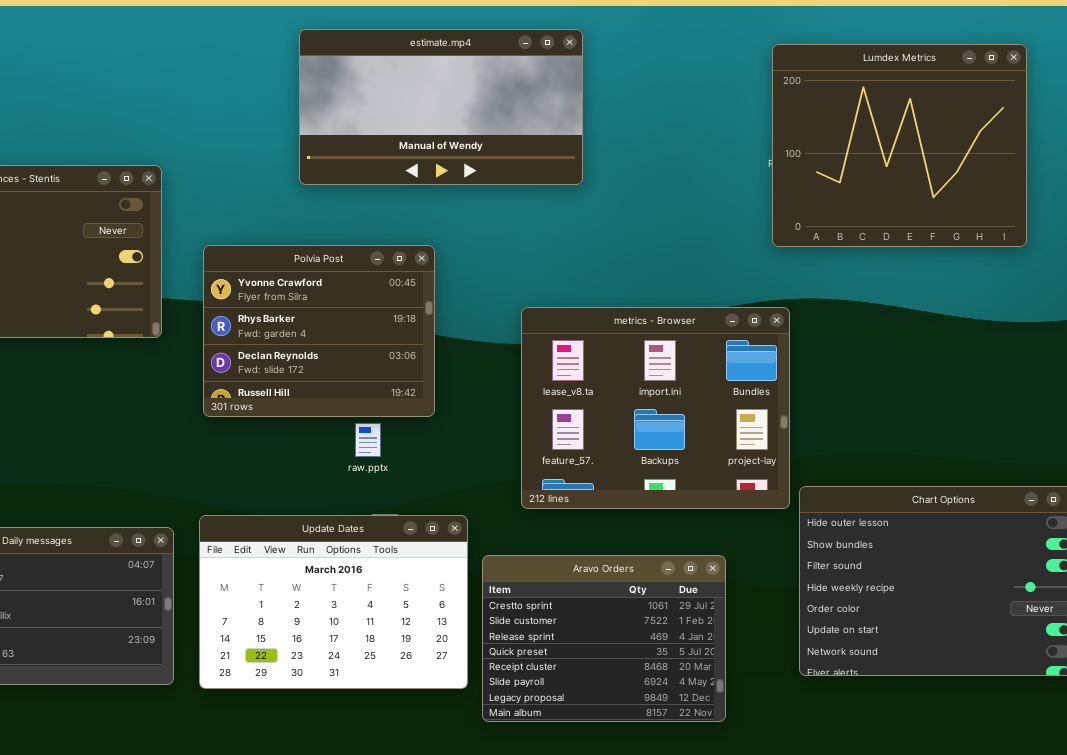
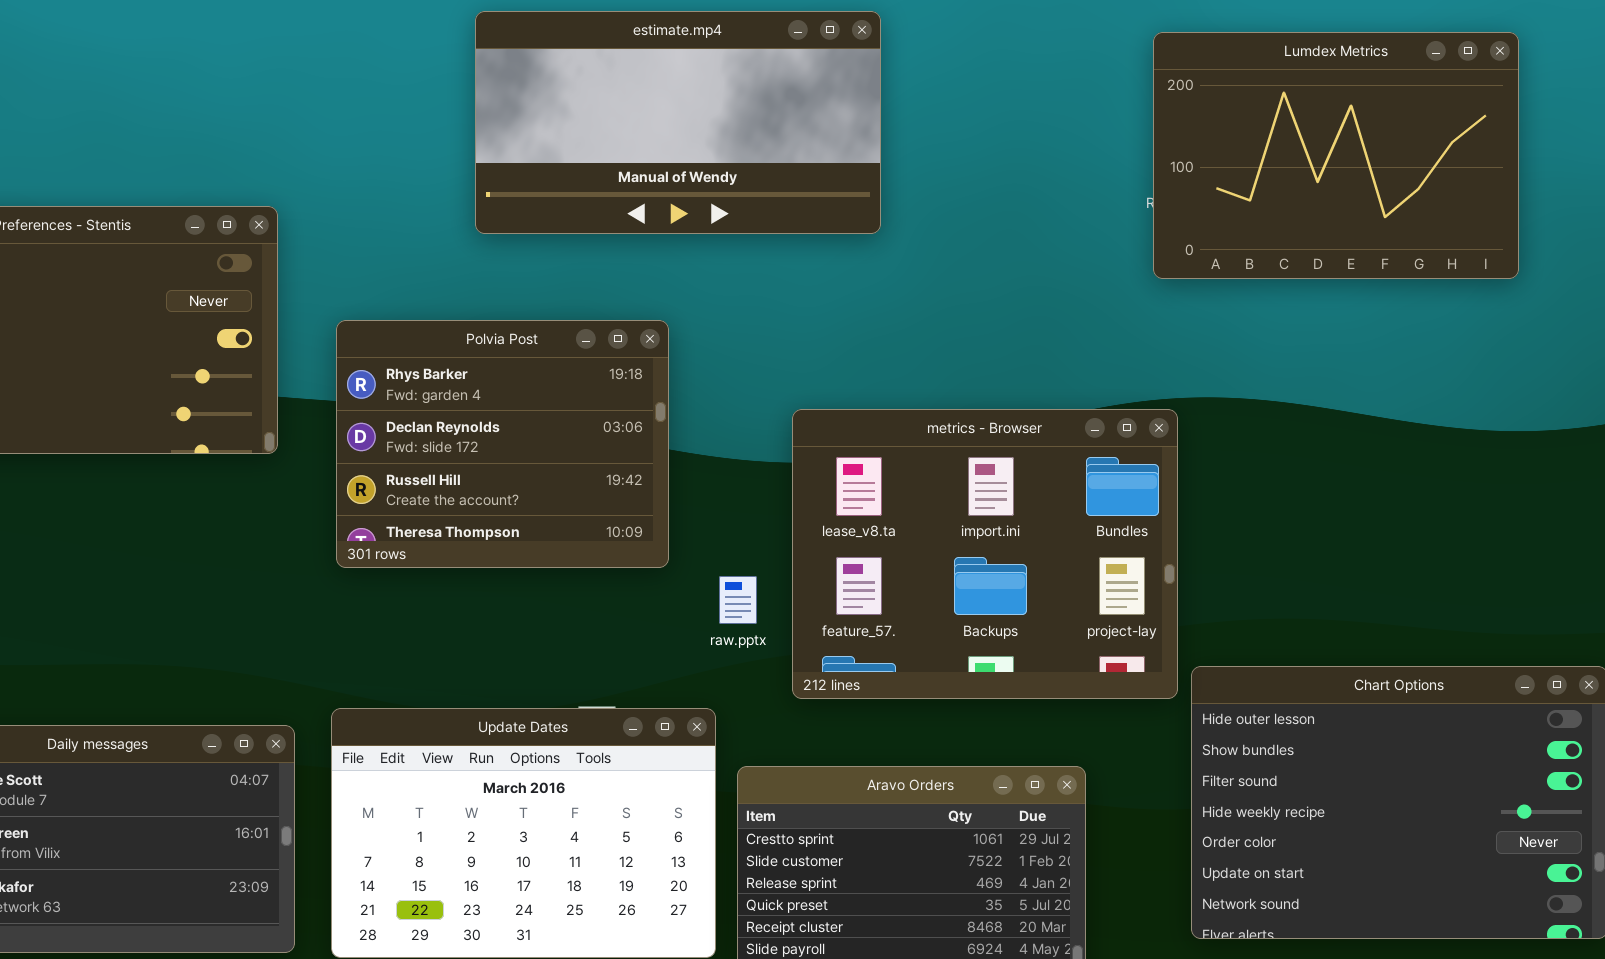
Lumdex Metrics: [772,44,1027,247] -> [1153,32,1519,279], resized
Polvia Post: [203,245,435,417] -> [336,320,669,568], scrolled down 1 row
raw.pptx: [355,423,381,457] -> [719,576,757,624], moved

